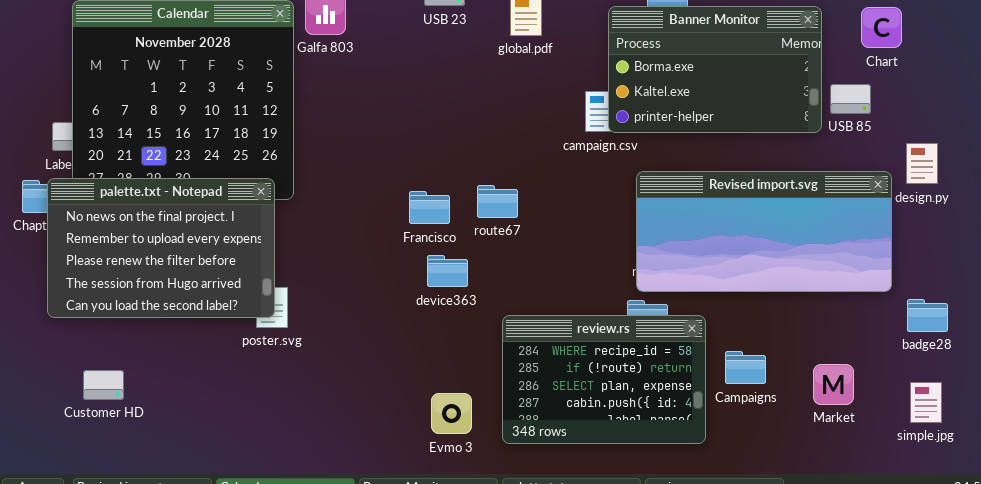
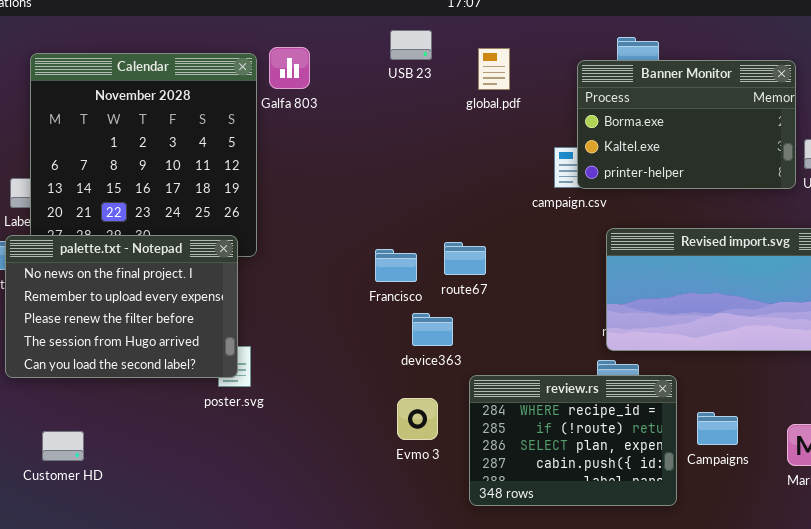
device363: [427,255,468,287] -> [412,313,453,346], moved
Evmo 3: [431,393,472,434] -> [397,398,438,440], moved

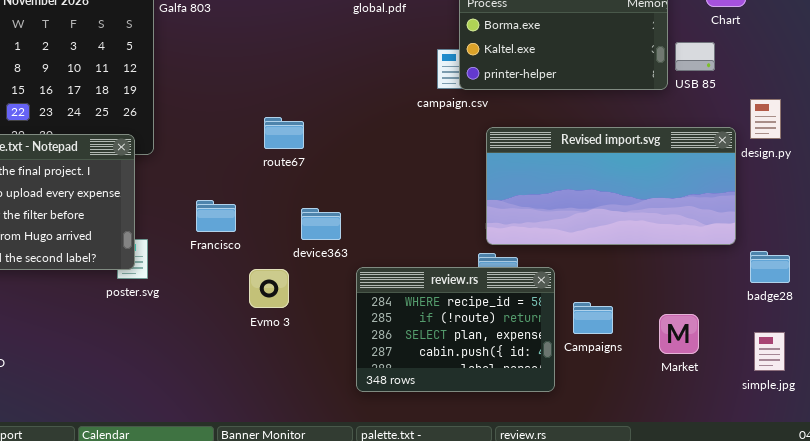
route67: [444,242,486,275] -> [264,117,304,149], moved
Francisco: [375,249,417,282] -> [196,200,236,232], moved
Evmo 3: [397,398,438,440] -> [249,269,289,308], moved

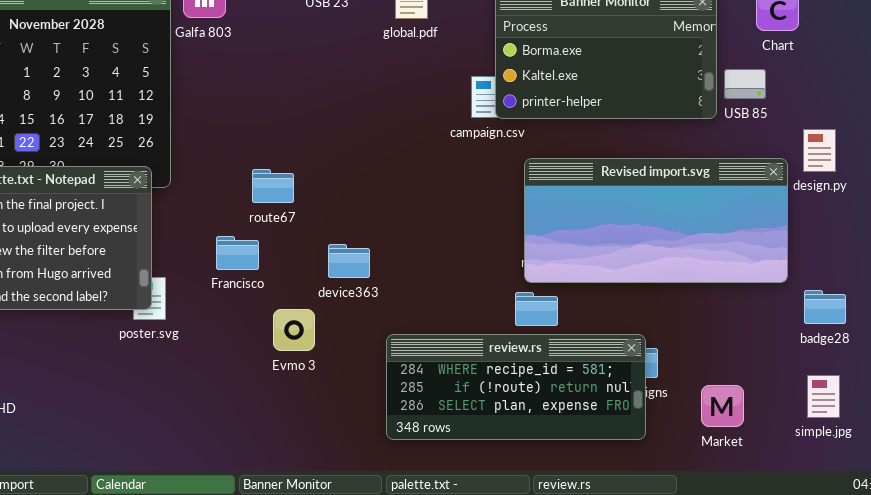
route67: [264,117,304,149] -> [252,169,294,203], moved
review.rs: [356,267,555,392] -> [386,334,646,440], resized
Market: [659,314,699,354] -> [701,385,744,427], moved

